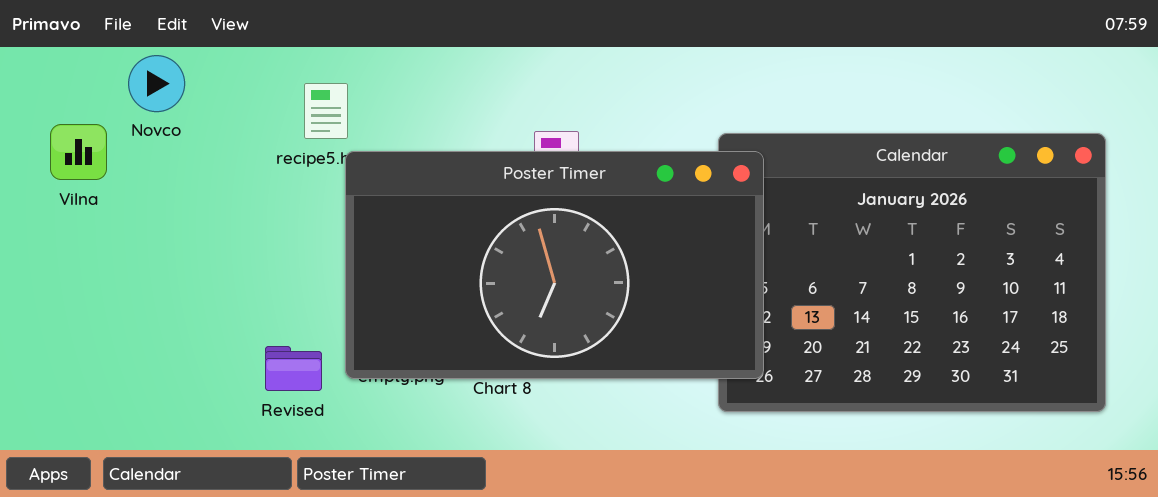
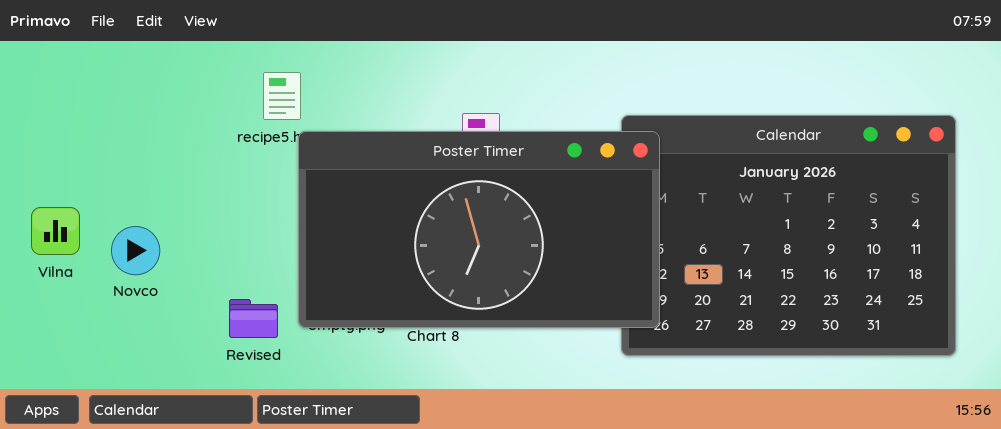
Novco: [128,55,185,112] -> [111,226,160,275], moved
Vilna: [50,124,107,180] -> [31,207,80,255], moved

